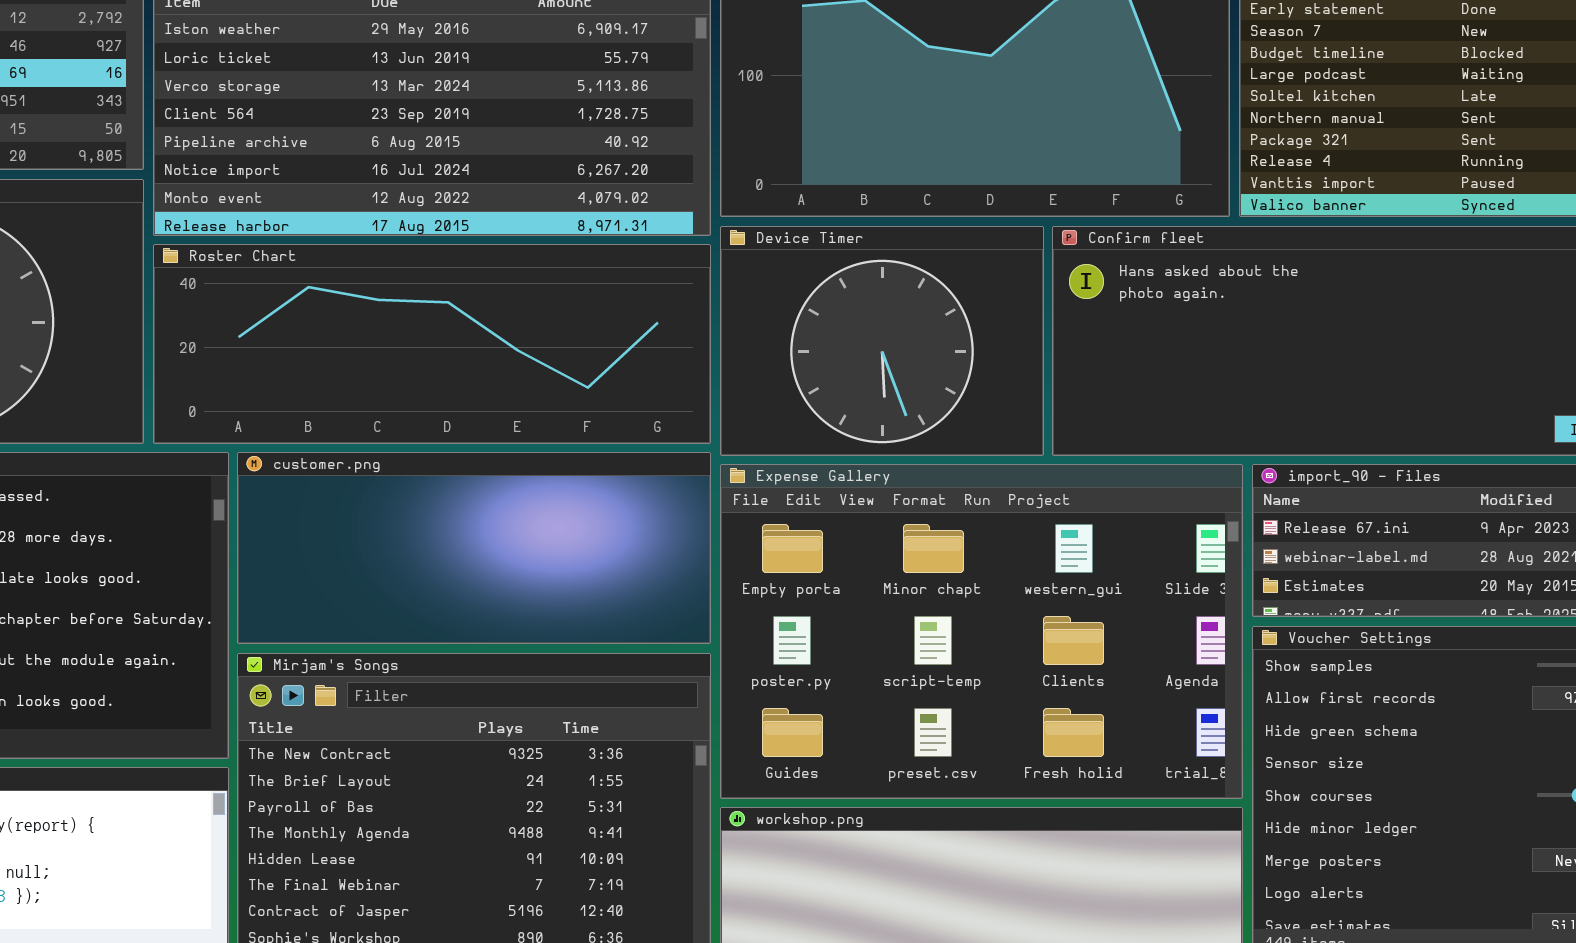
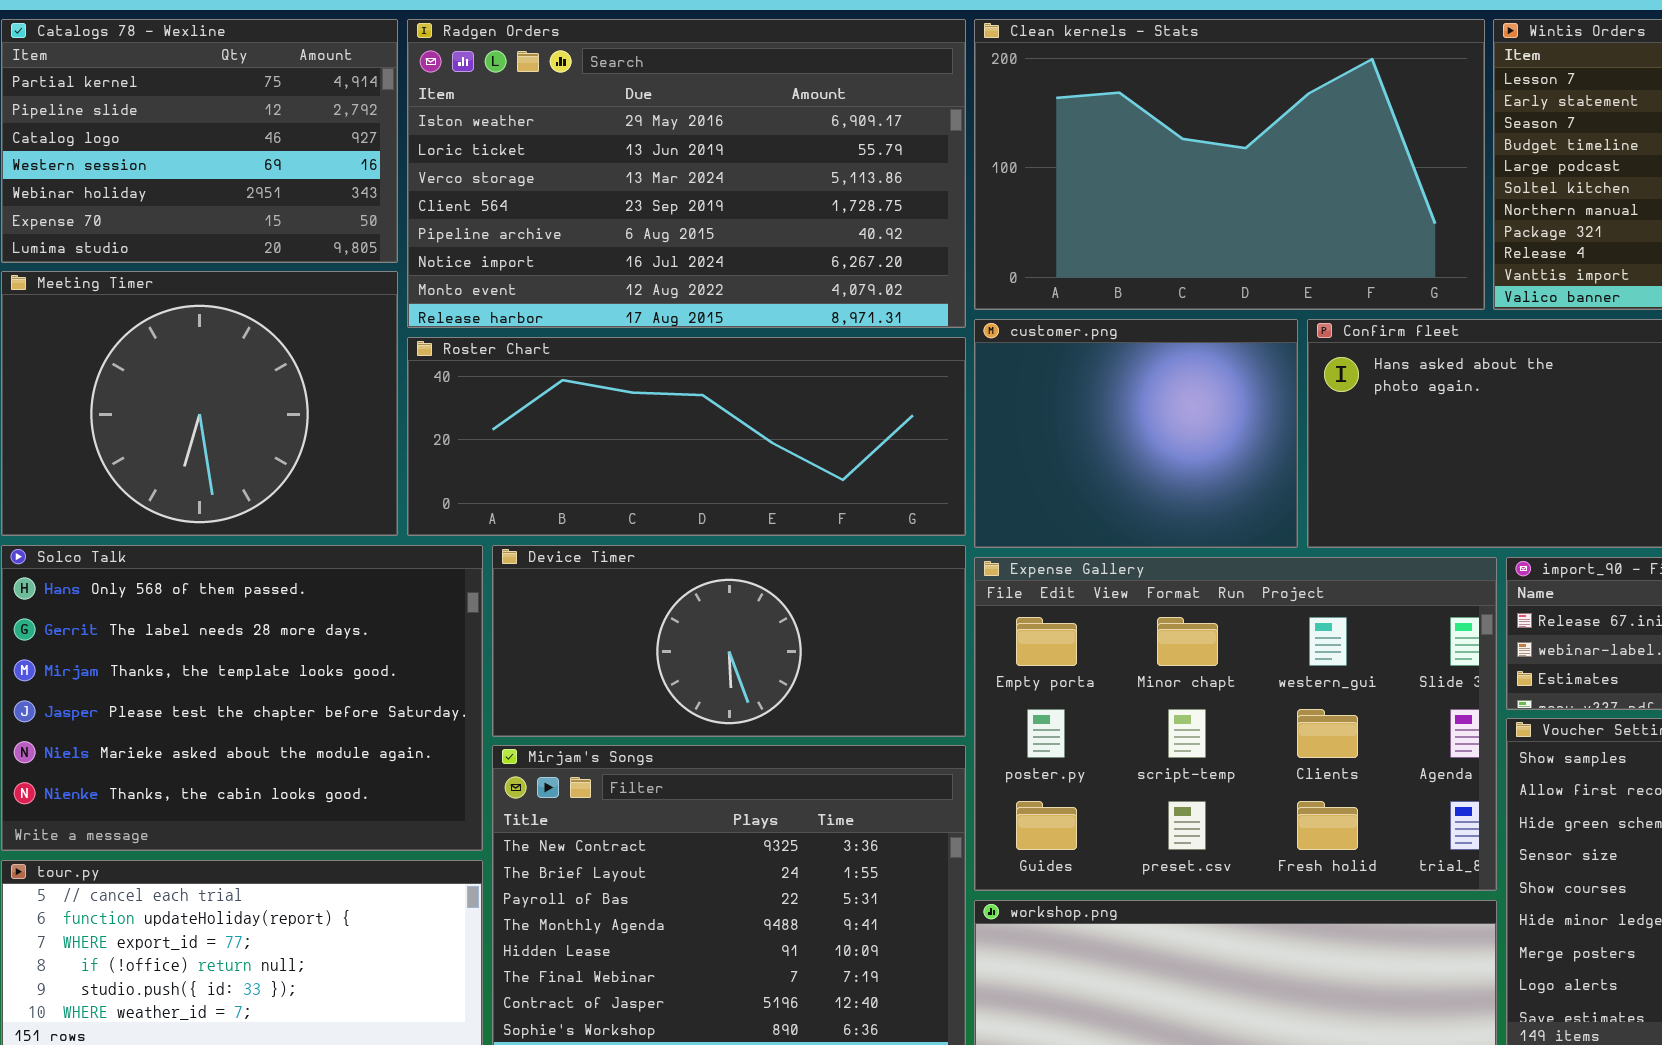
Device Timer: [720,226,1044,456] -> [492,545,966,737], moved, resized
customer.png: [237,452,711,644] -> [974,319,1298,548], moved, resized

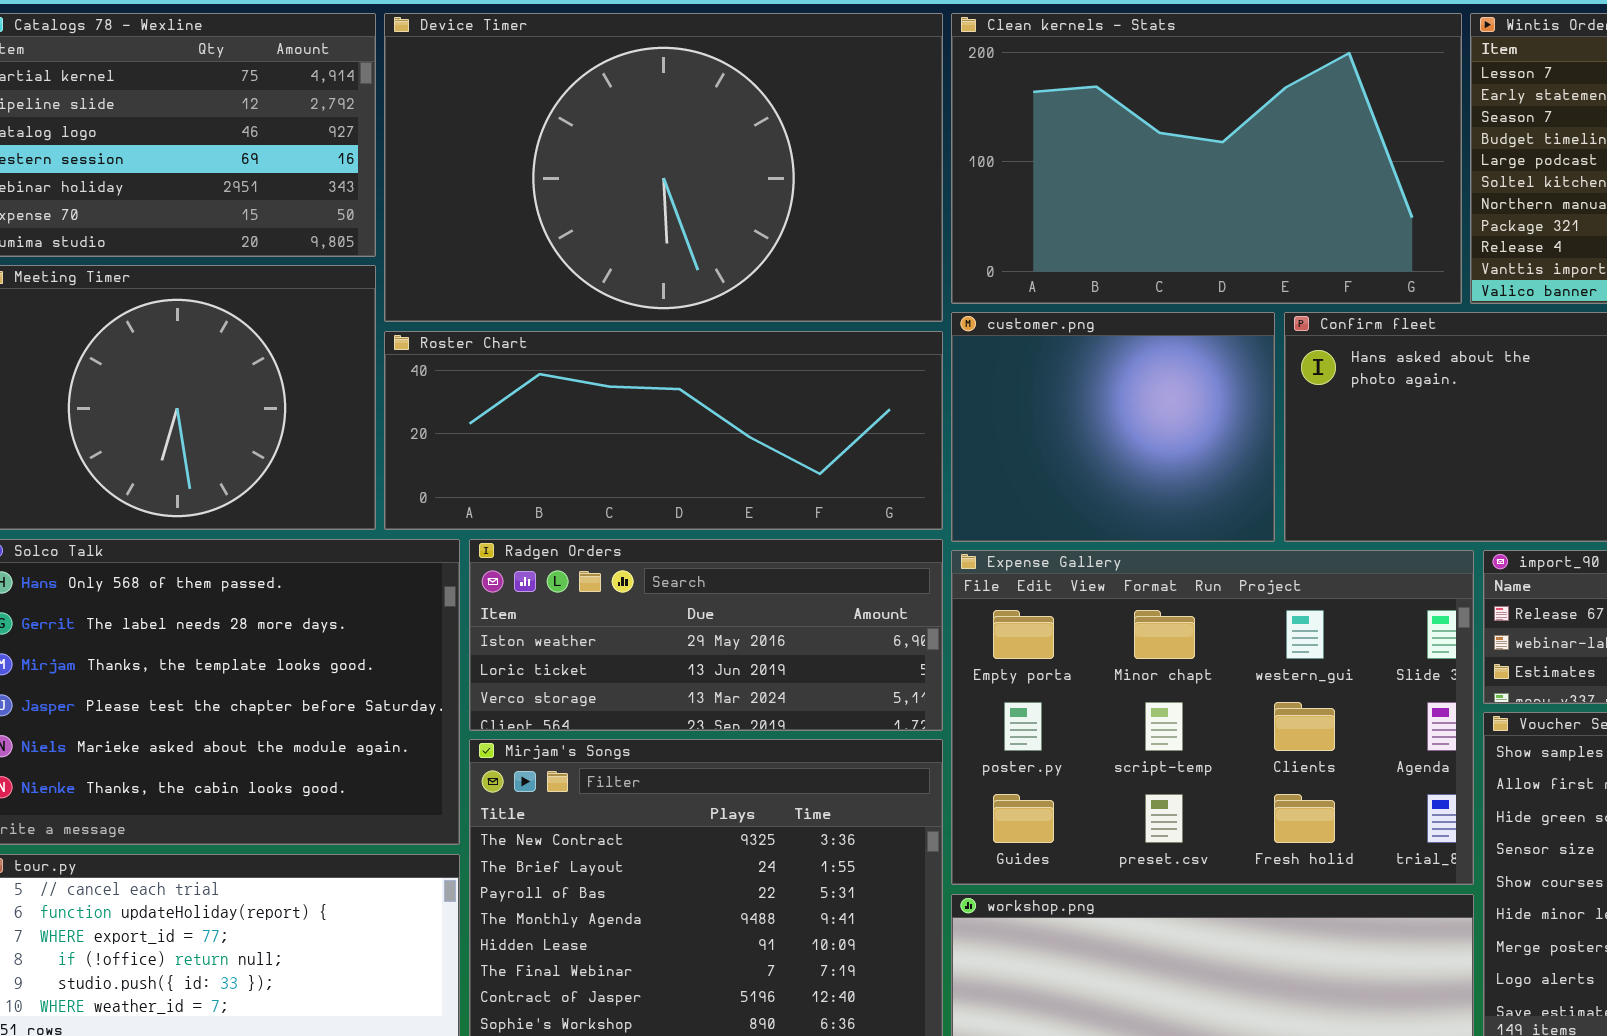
Radgen Orders: [407,19,966,328] -> [469,539,943,731], moved, resized
Device Timer: [492,545,966,737] -> [384,13,943,322], moved, resized

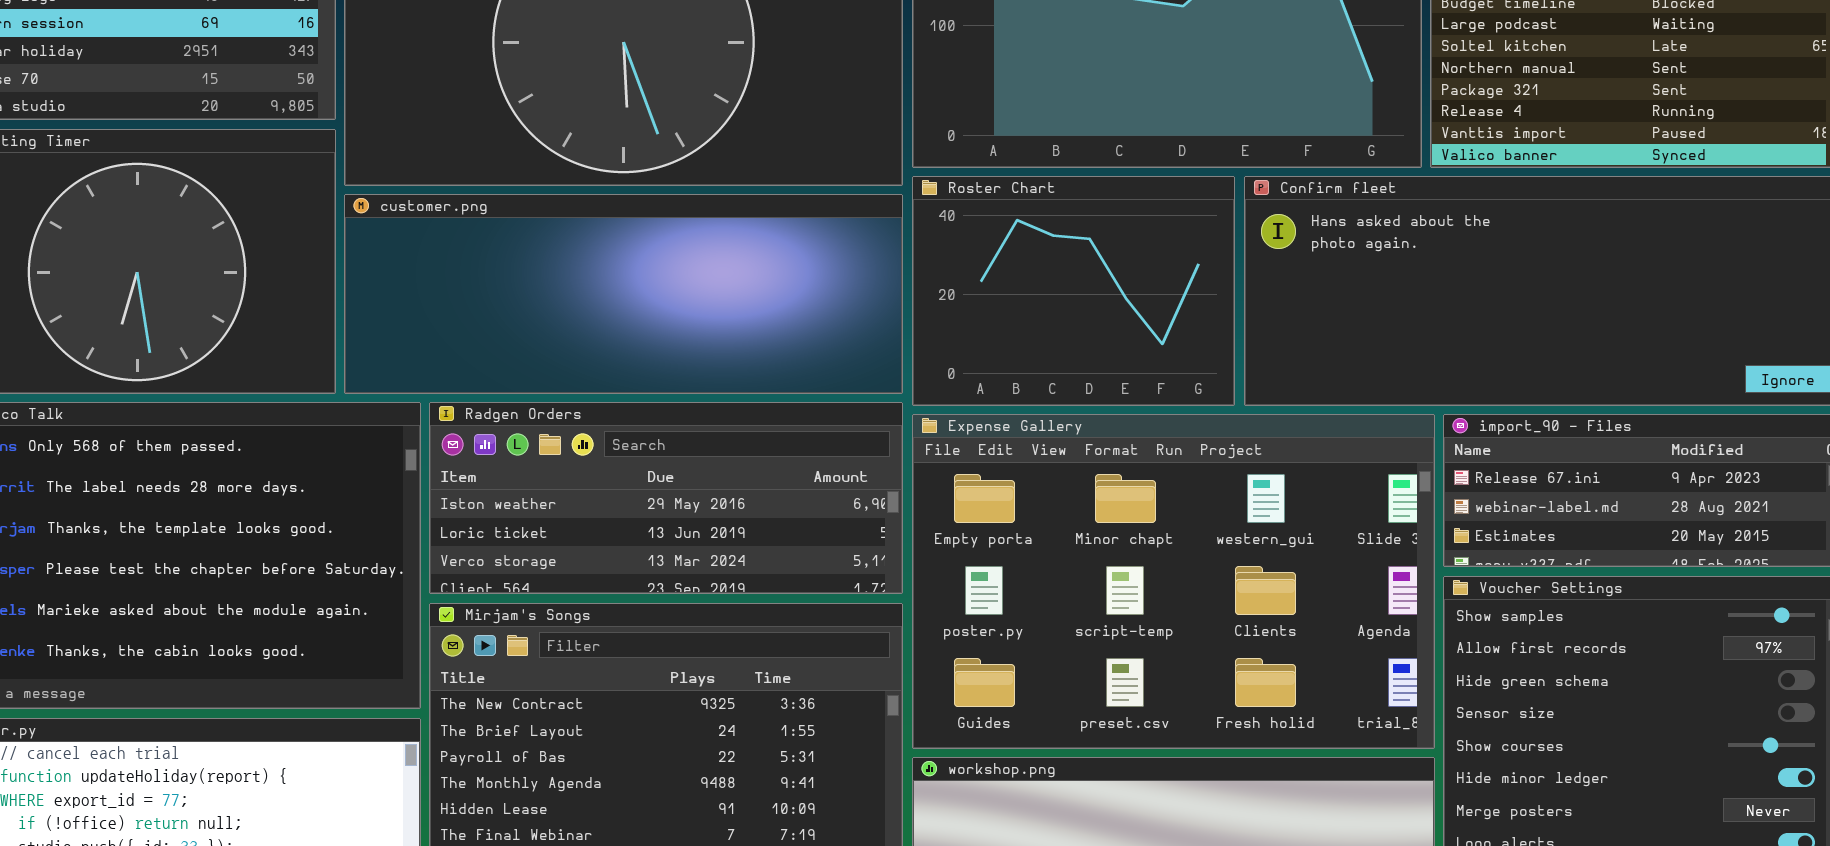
customer.png: [951,312,1275,542] -> [344,194,903,394], moved, resized
Roster Chart: [384,331,943,530] -> [912,176,1235,406], moved, resized

